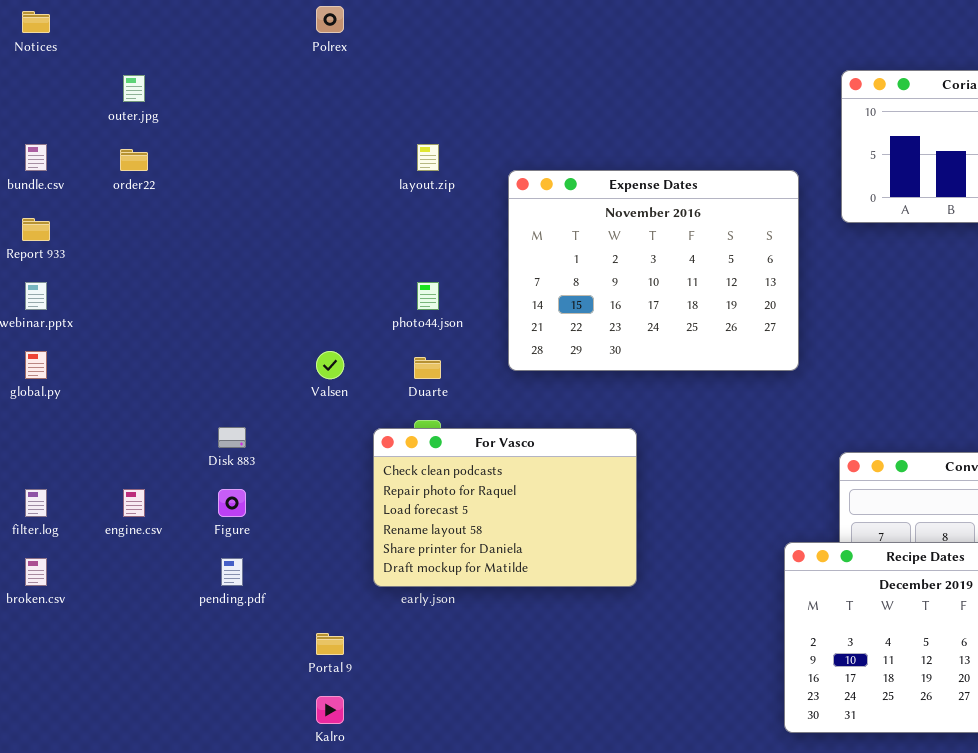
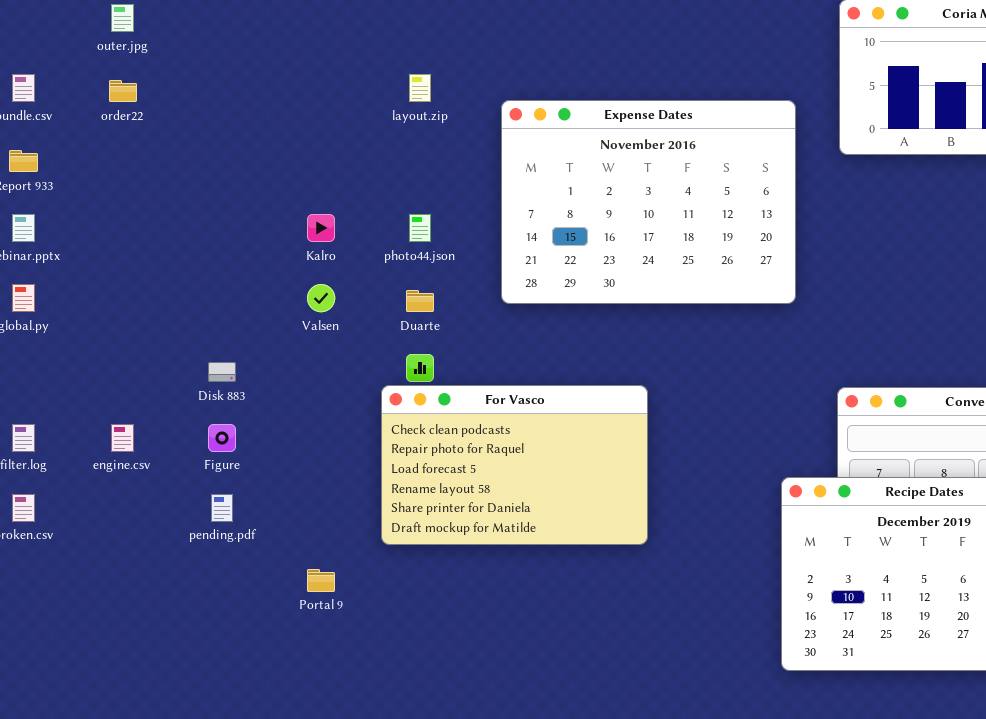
For Vasco: [373,428,637,587] -> [381,385,648,545], moved
Kalro: [316,696,344,724] -> [307,214,335,242], moved

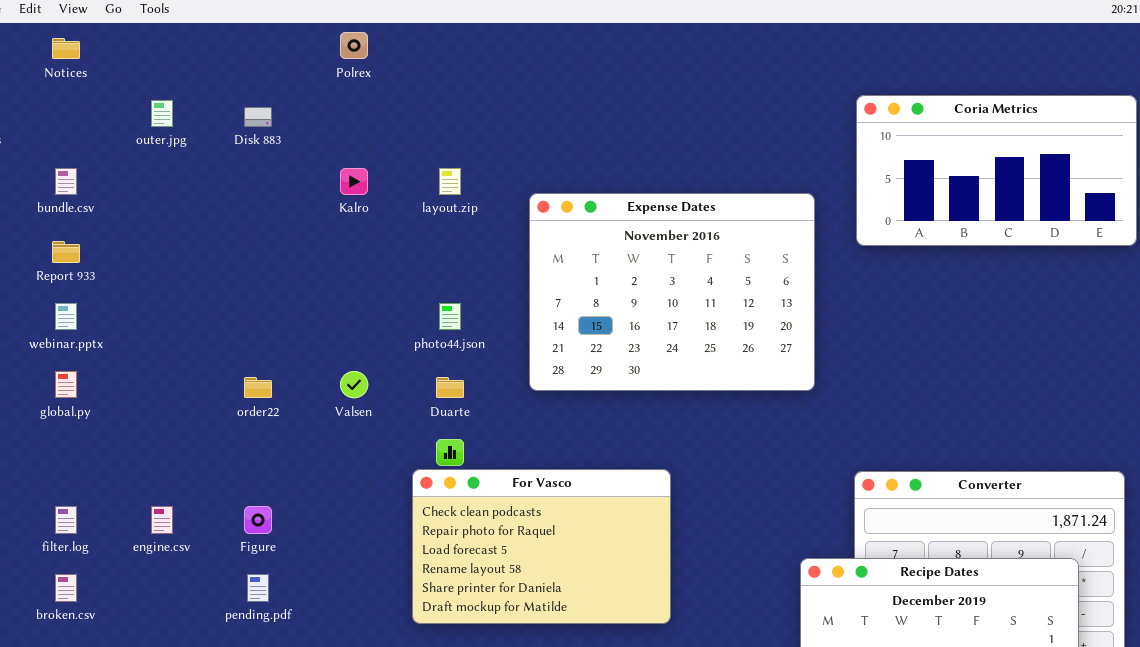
order22: [109,80,137,102] -> [244,377,272,398], moved
Kalro: [307,214,335,242] -> [340,168,368,195], moved
Disk 883: [208,362,236,382] -> [244,107,272,127], moved

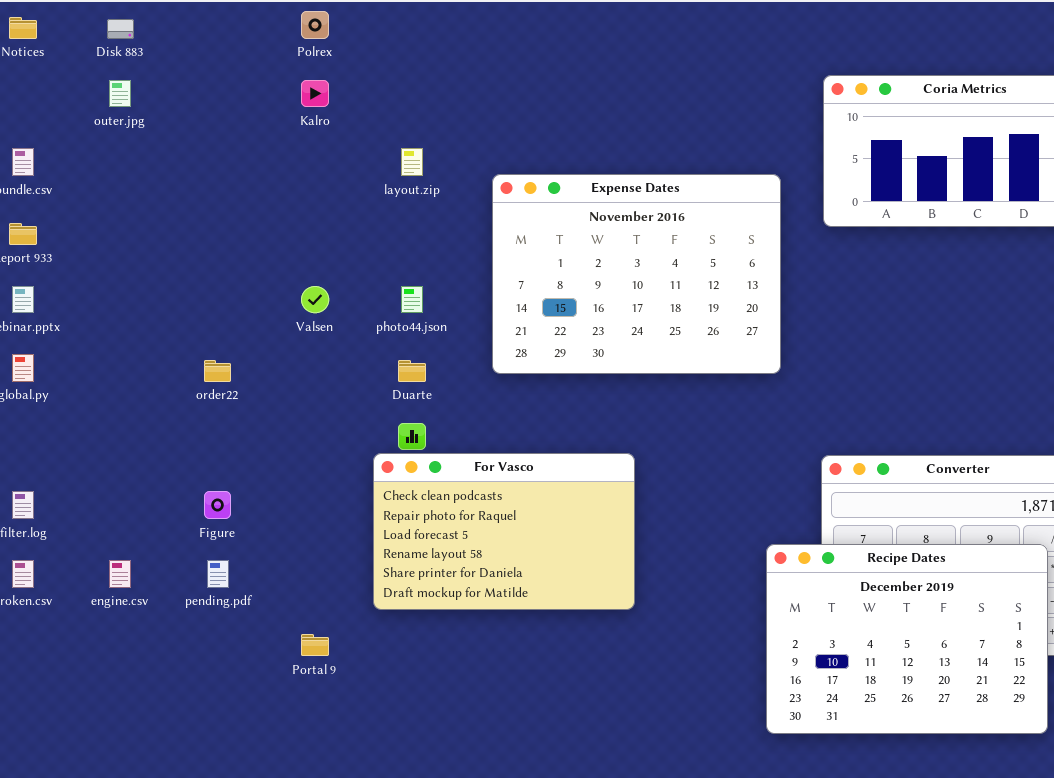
Disk 883: [244,107,272,127] -> [107,19,134,39], moved
Kalro: [340,168,368,195] -> [301,80,329,107], moved
Valsen: [340,371,368,398] -> [301,286,329,313], moved
engine.csv: [151,506,173,534] -> [109,560,131,588], moved

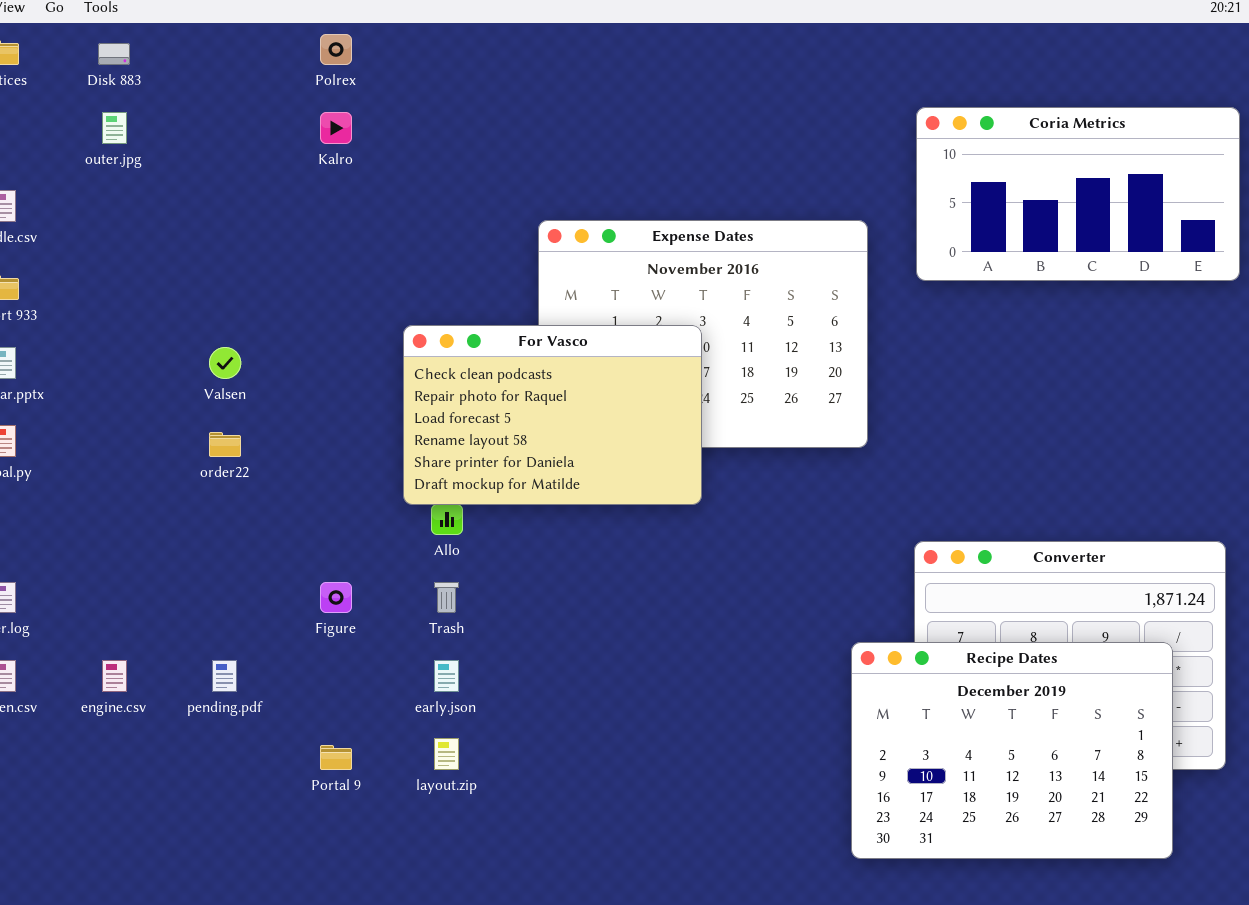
layout.zip: [401,148,423,176] -> [434,738,459,770], moved
Valsen: [301,286,329,313] -> [209,347,241,379], moved
For Vasco: [373,453,635,610] -> [403,325,702,505], moved
Figure: [204,491,231,519] -> [320,582,352,613], moved

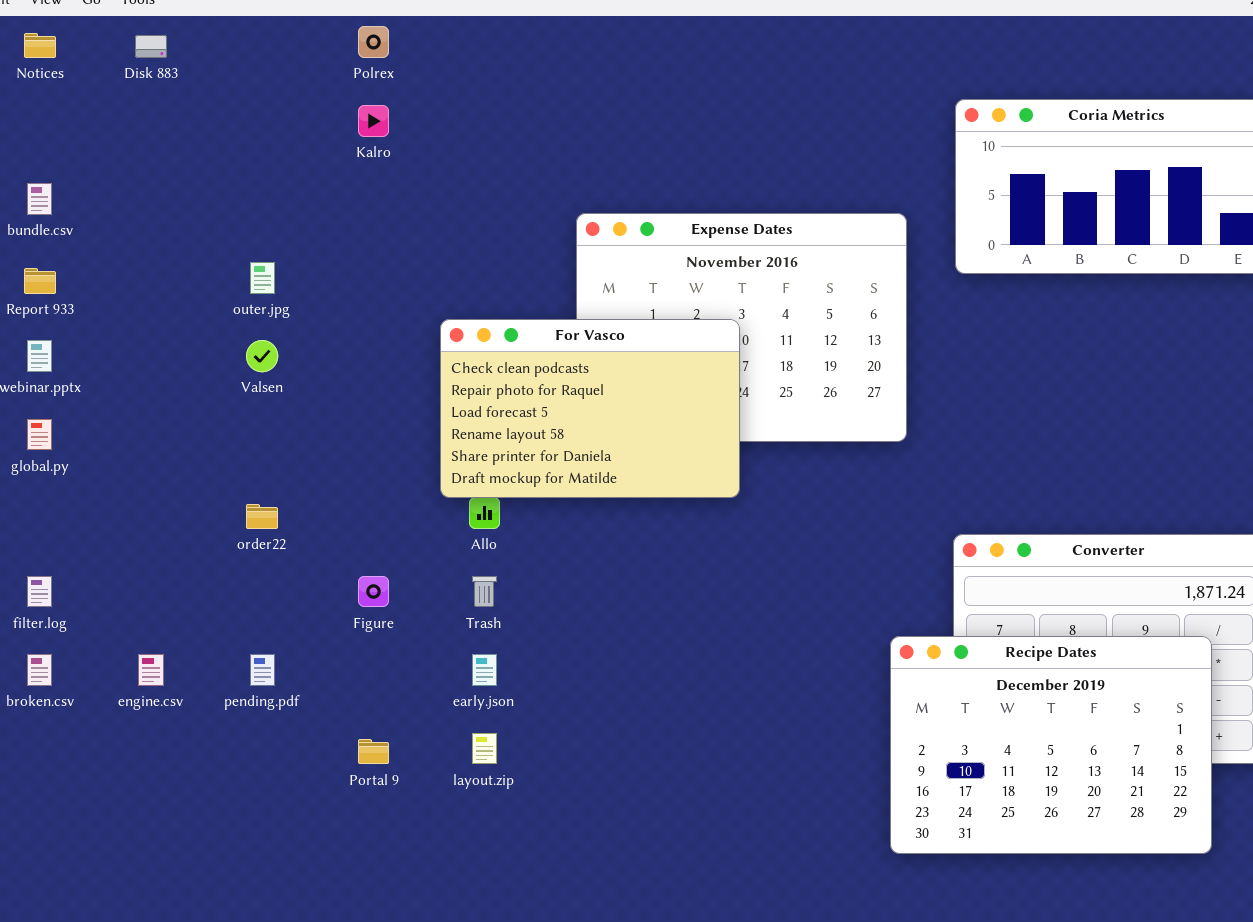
outer.jpg: [102,112,127,144] -> [250,262,275,294], moved
order22: [209,432,241,457] -> [246,504,278,529], moved

